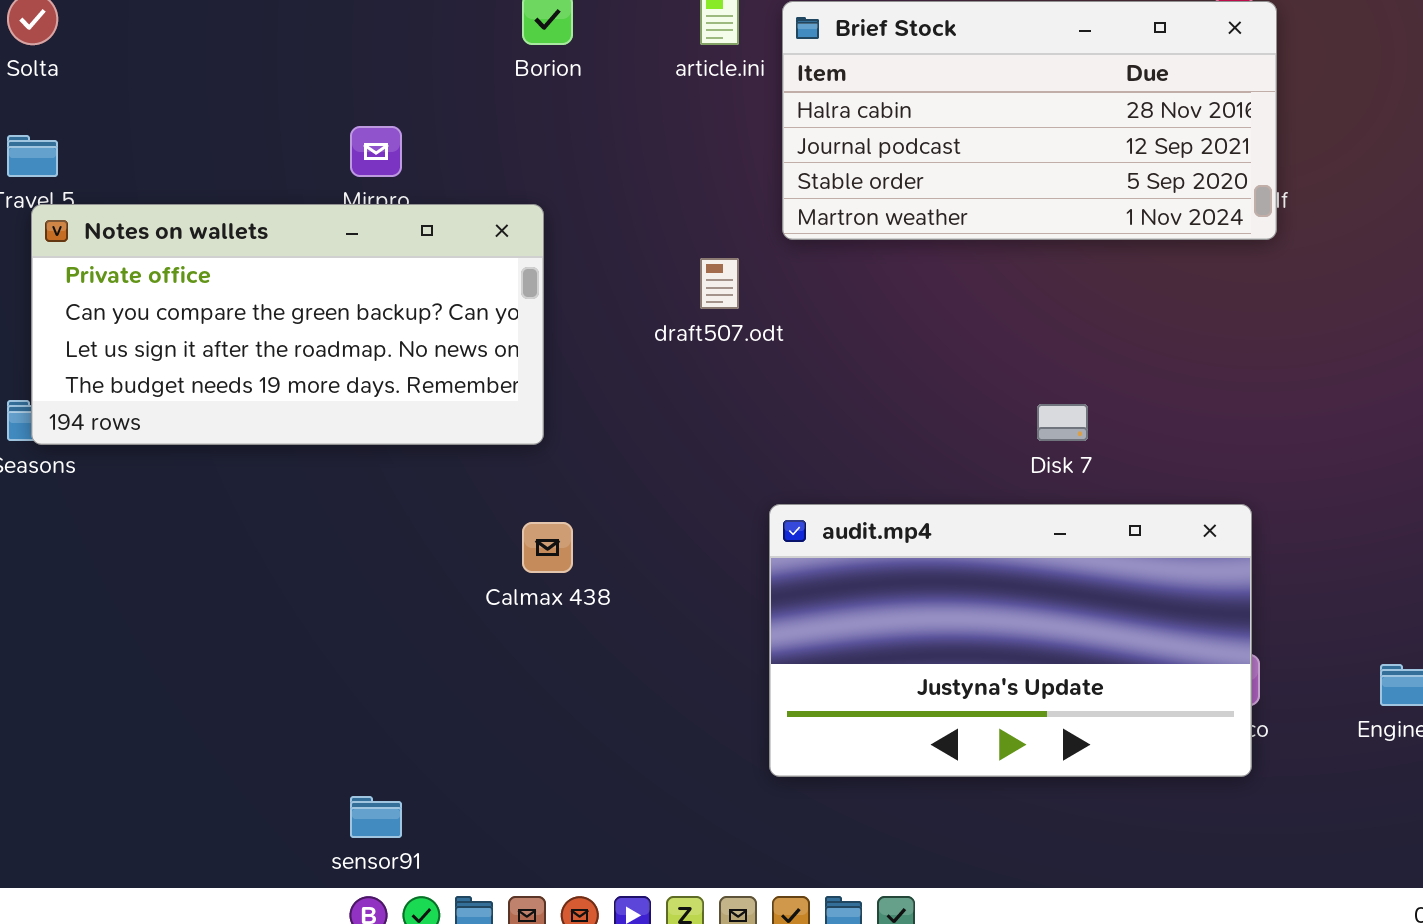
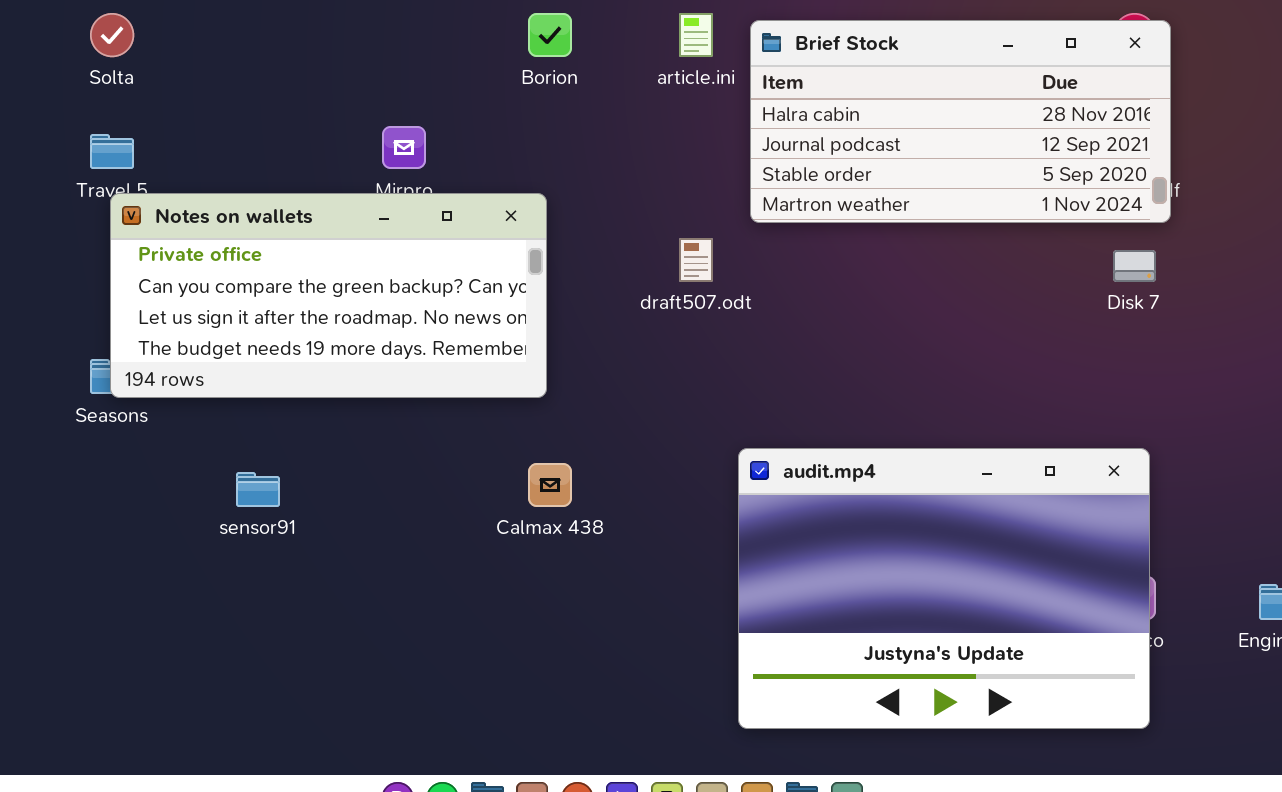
Disk 7: [1037,404,1088,441] -> [1113,250,1156,282], moved
audit.mp4: [769,504,1252,777] -> [738,448,1150,729], resized
sensor91: [350,796,402,838] -> [236,472,280,507], moved

